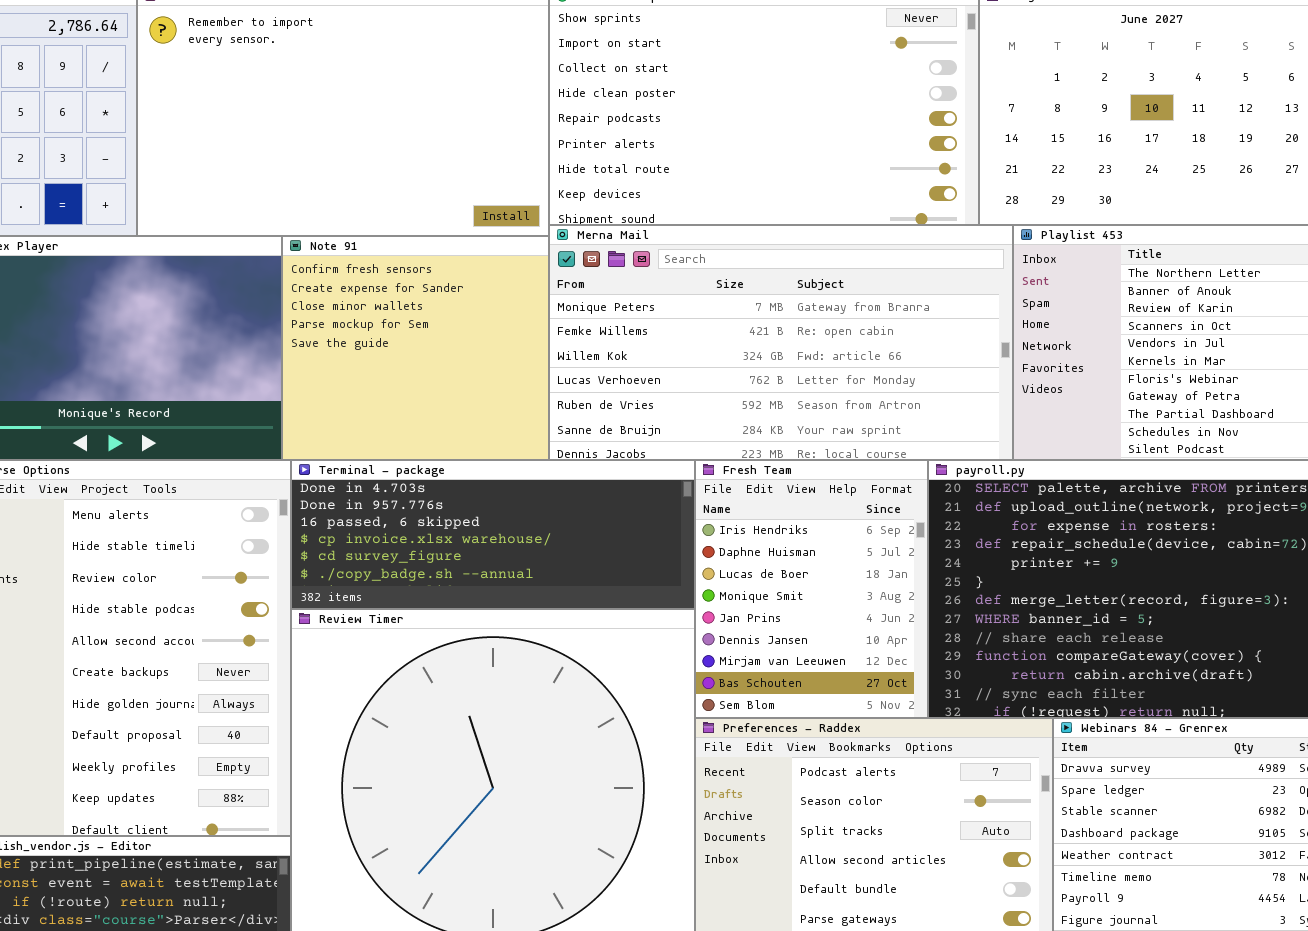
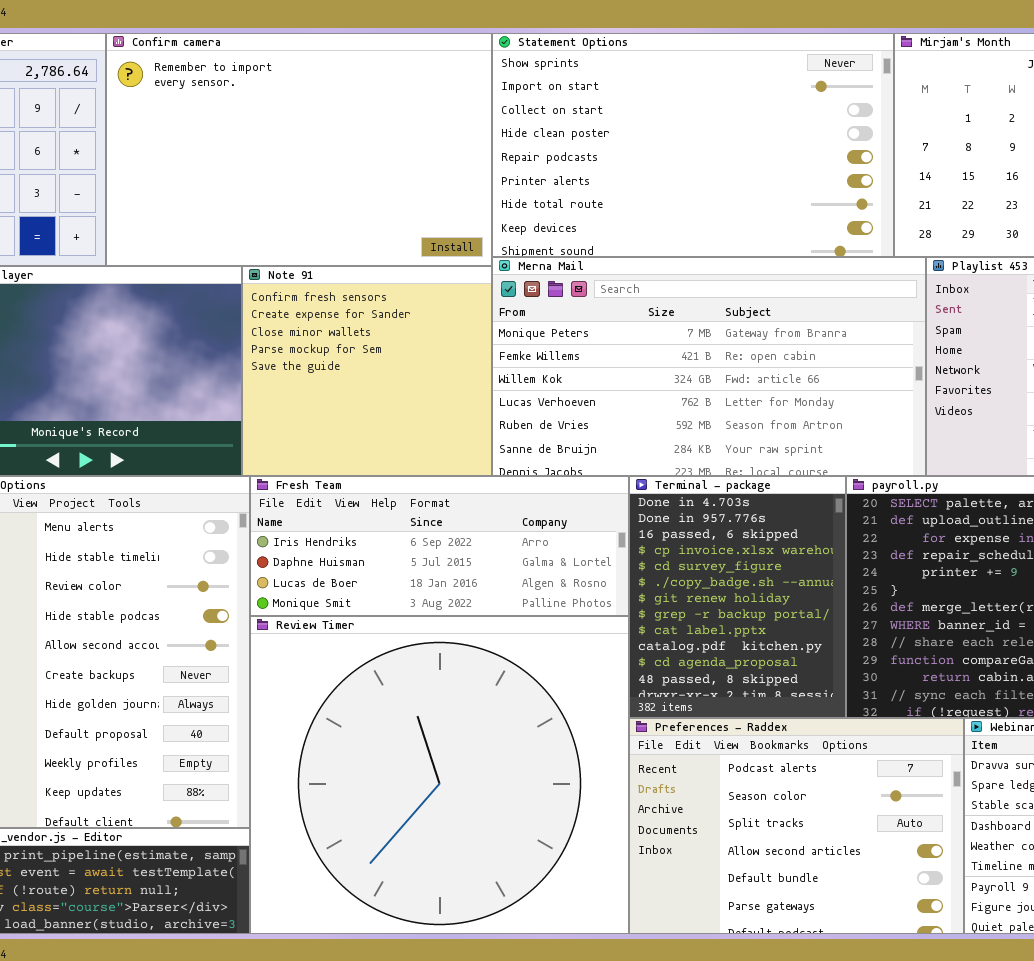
Terminal - package: [291,460,695,609] -> [629,476,846,718], moved, resized
Fresh Team: [695,460,928,718] -> [250,476,629,616], moved, resized

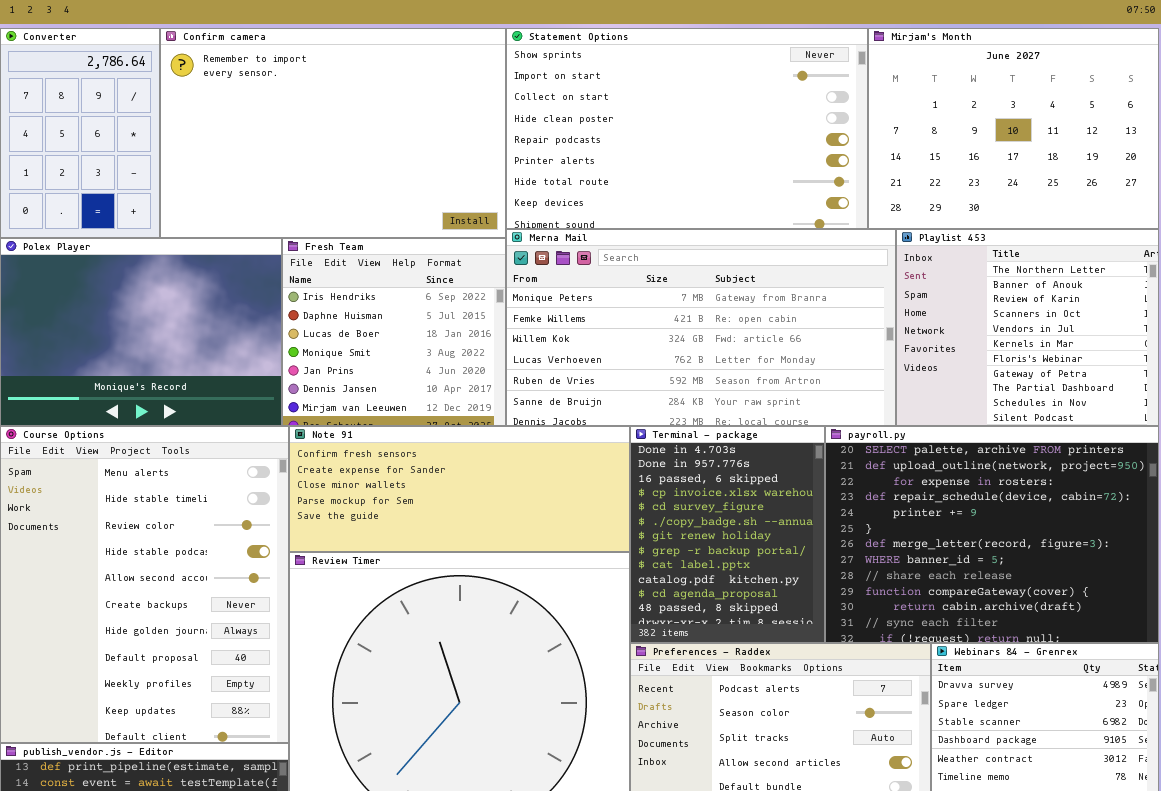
Note 91: [242,266,492,476] -> [289,426,630,552], moved, resized
Fresh Team: [250,476,629,616] -> [282,238,506,426], moved, resized

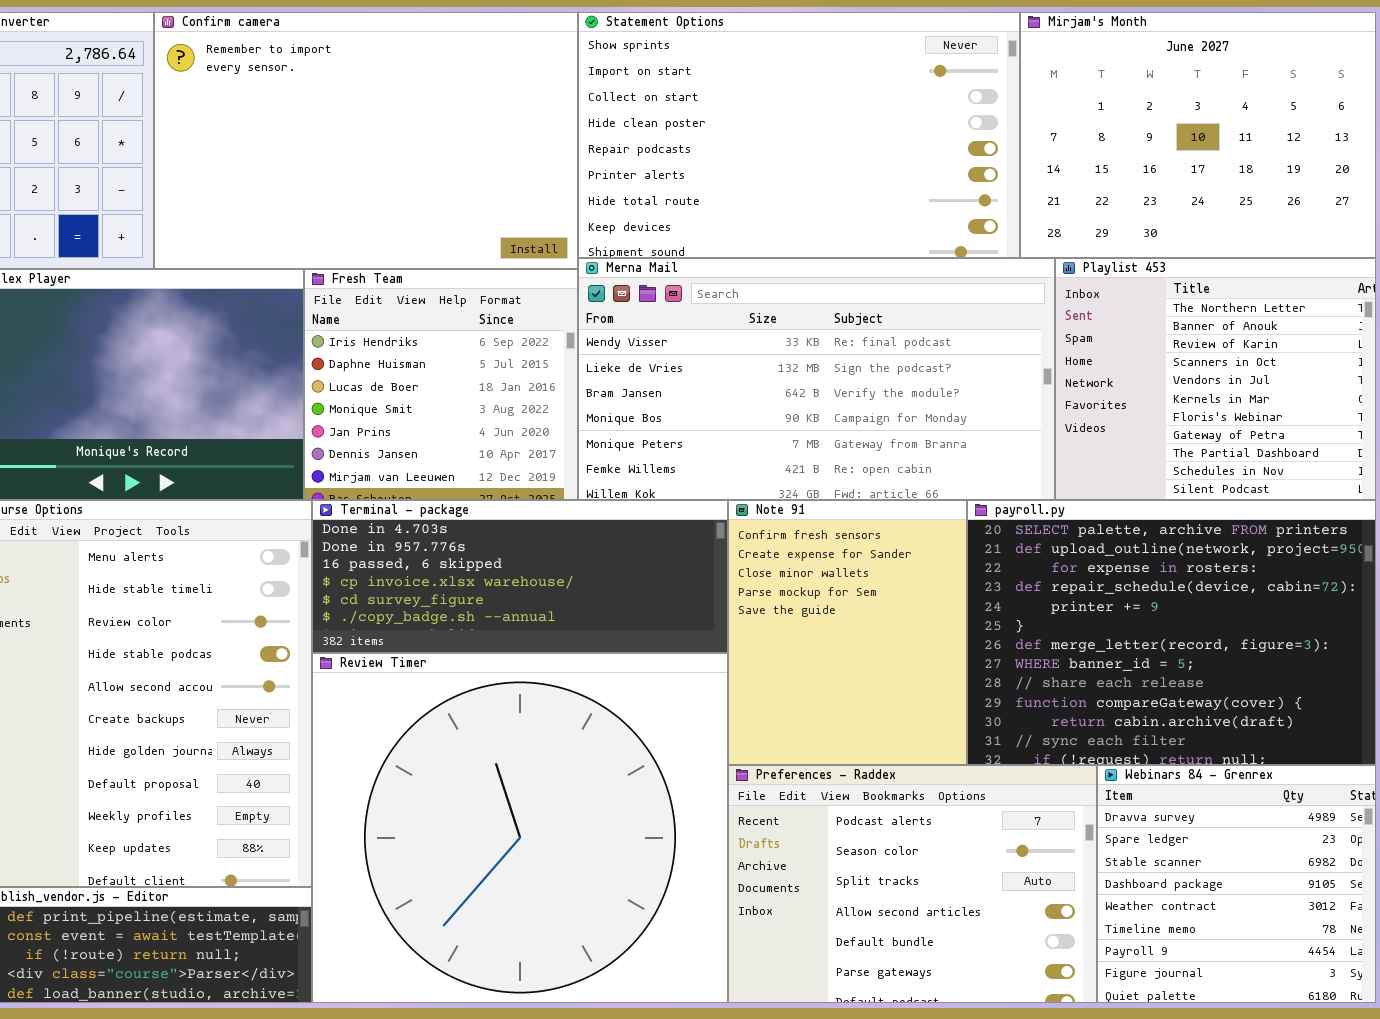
Merna Mail: [506,229,896,426] -> [578,258,1055,500], scrolled up 4 rows
Note 91: [289,426,630,552] -> [728,500,967,765], moved, resized
Terminal - package: [630,426,825,643] -> [312,500,728,653], moved, resized

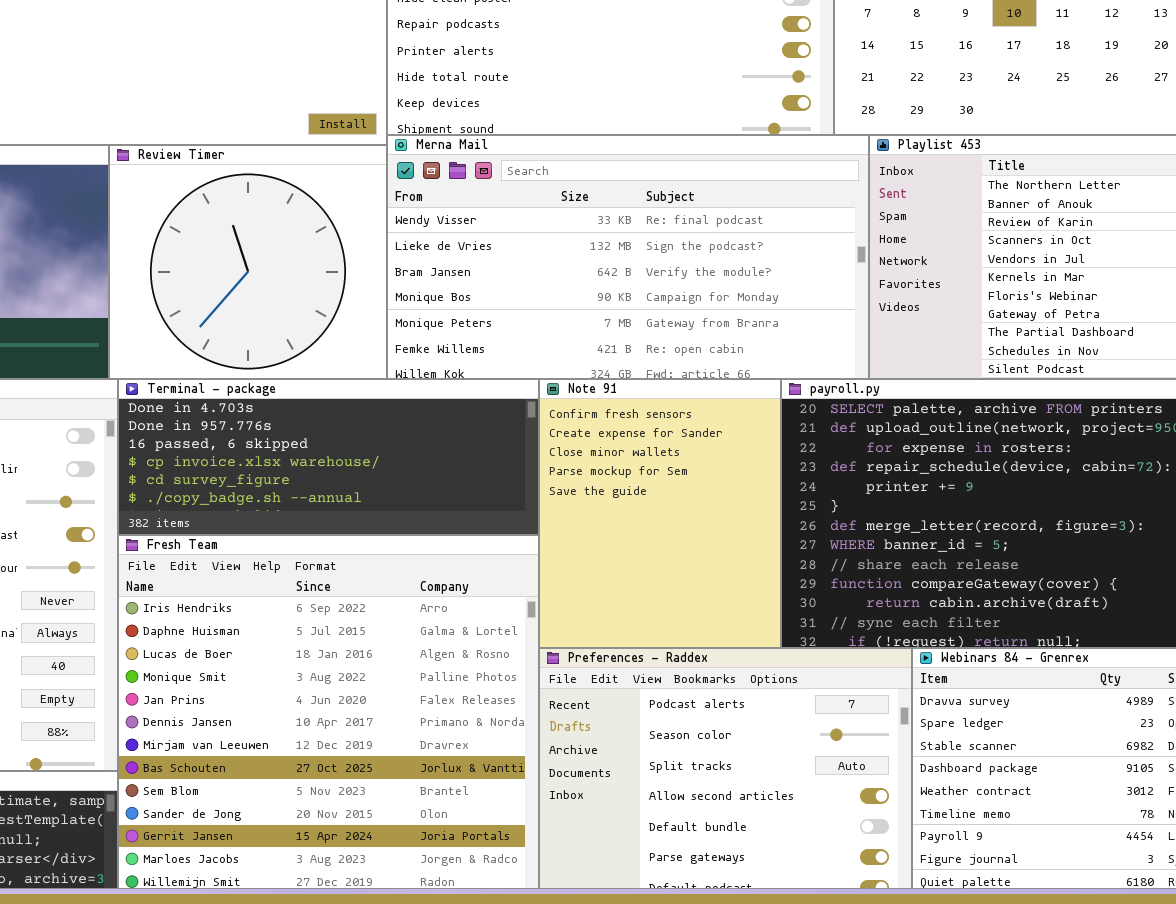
Fresh Team: [304,269,578,500] -> [118,535,539,889], moved, resized
Review Timer: [312,653,728,1003] -> [109,145,387,379], moved, resized

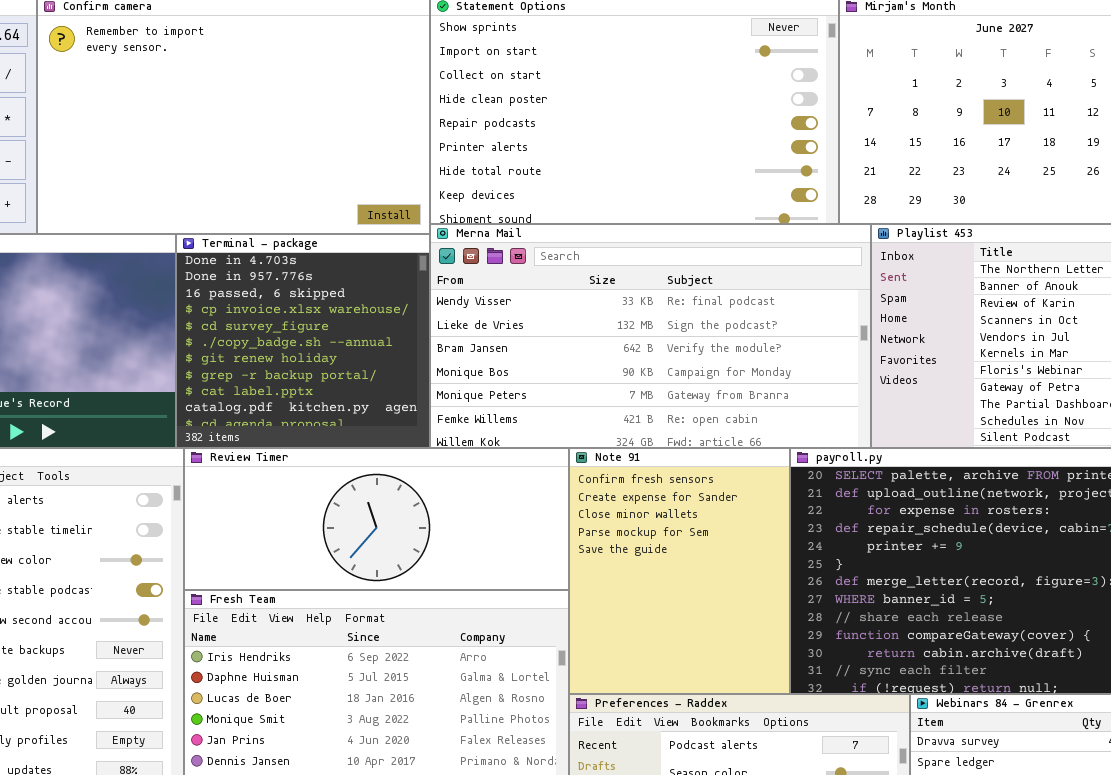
Review Timer: [109,145,387,379] -> [184,448,569,590], moved, resized
Terminal - package: [118,379,539,535] -> [176,234,430,448], moved, resized

